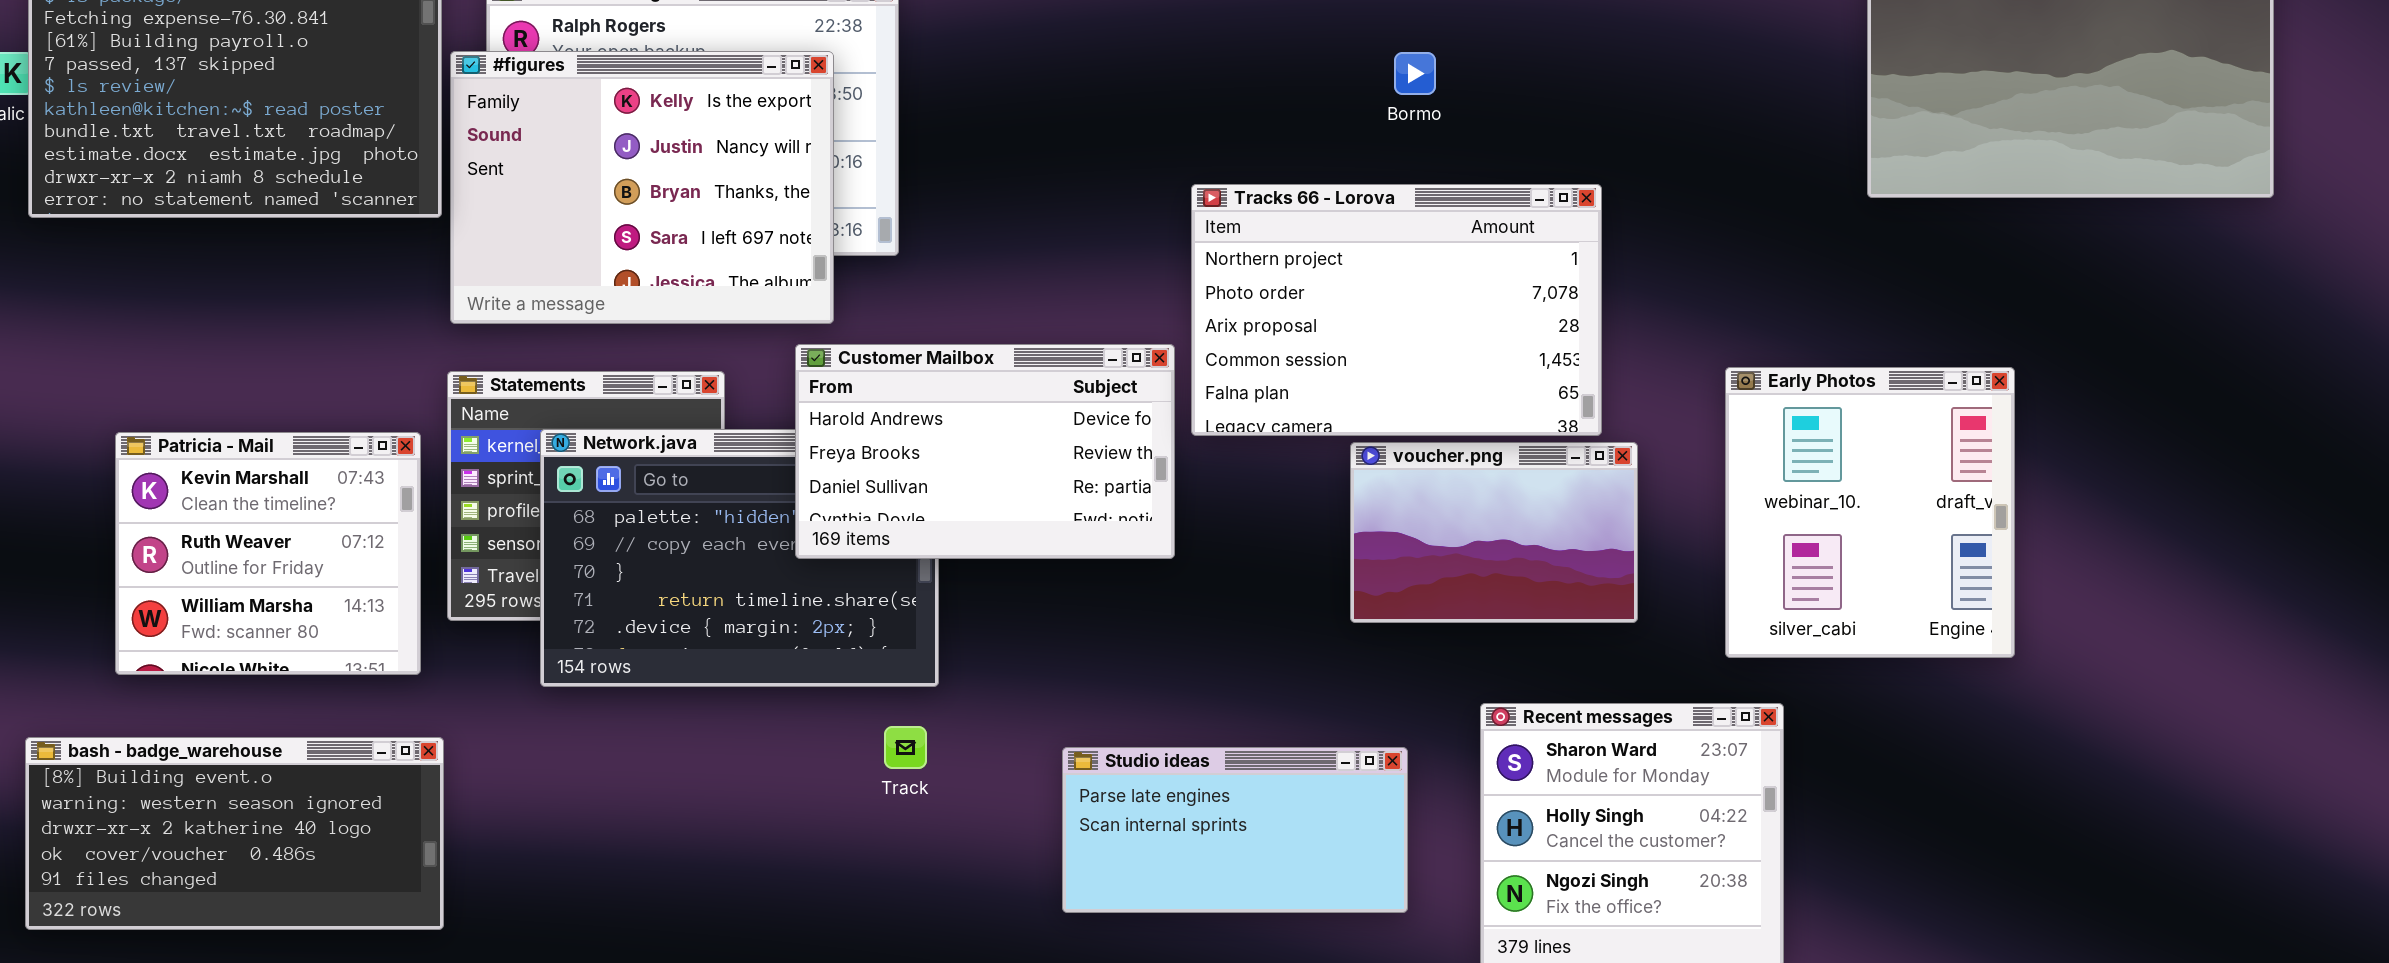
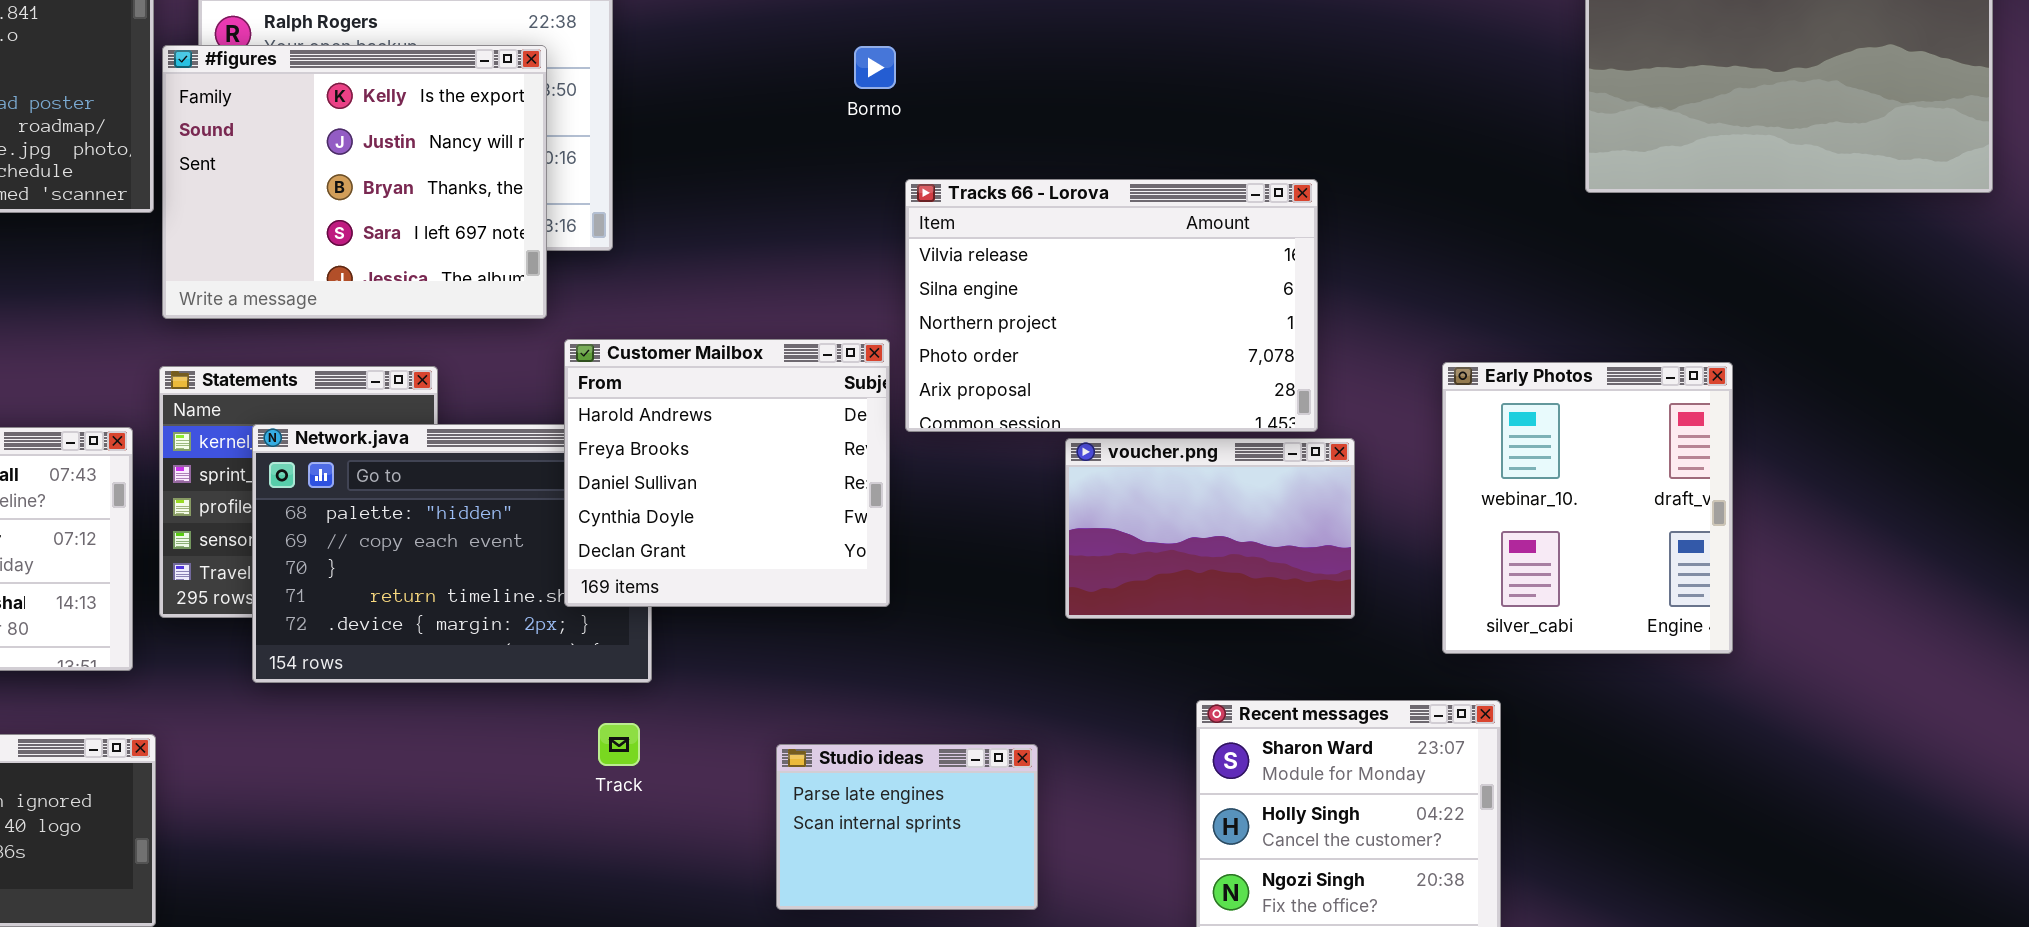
Bormo: [1394,52,1436,95] -> [854,46,896,89], moved
Tracks 66 - Lorova: [1191,184,1602,436] -> [905,179,1318,432], scrolled up 2 rows
Customer Mailbox: [795,344,1175,559] -> [564,339,890,607], resized
Studio ideas: [1062,747,1408,913] -> [776,744,1038,910], resized

